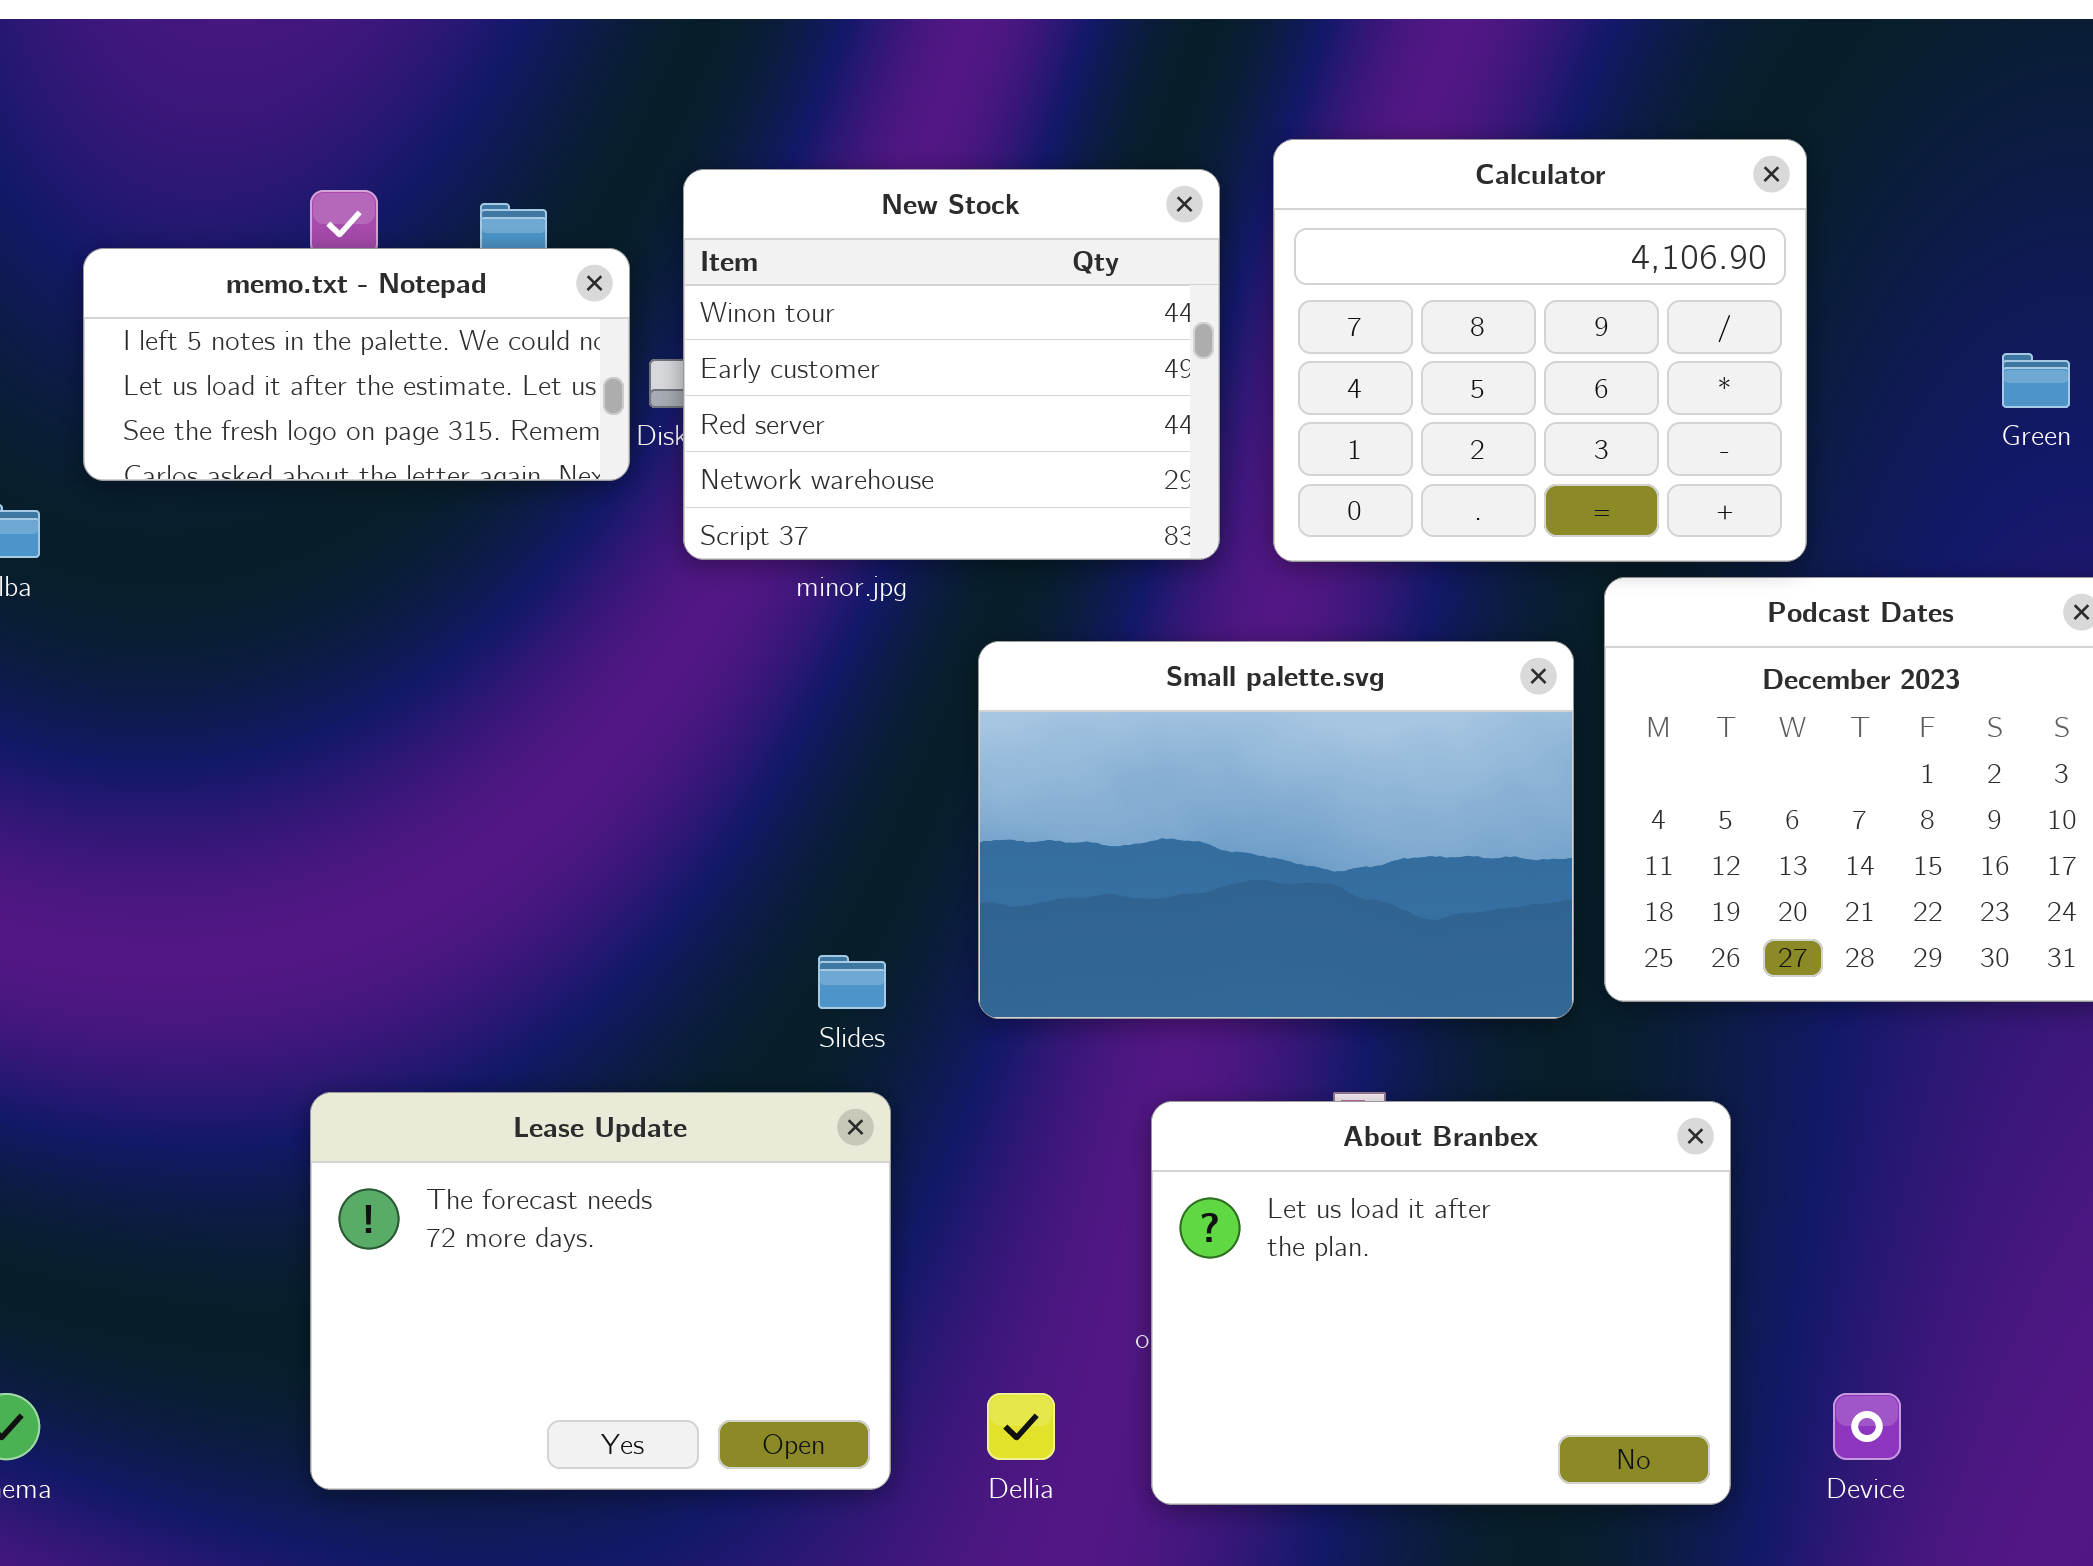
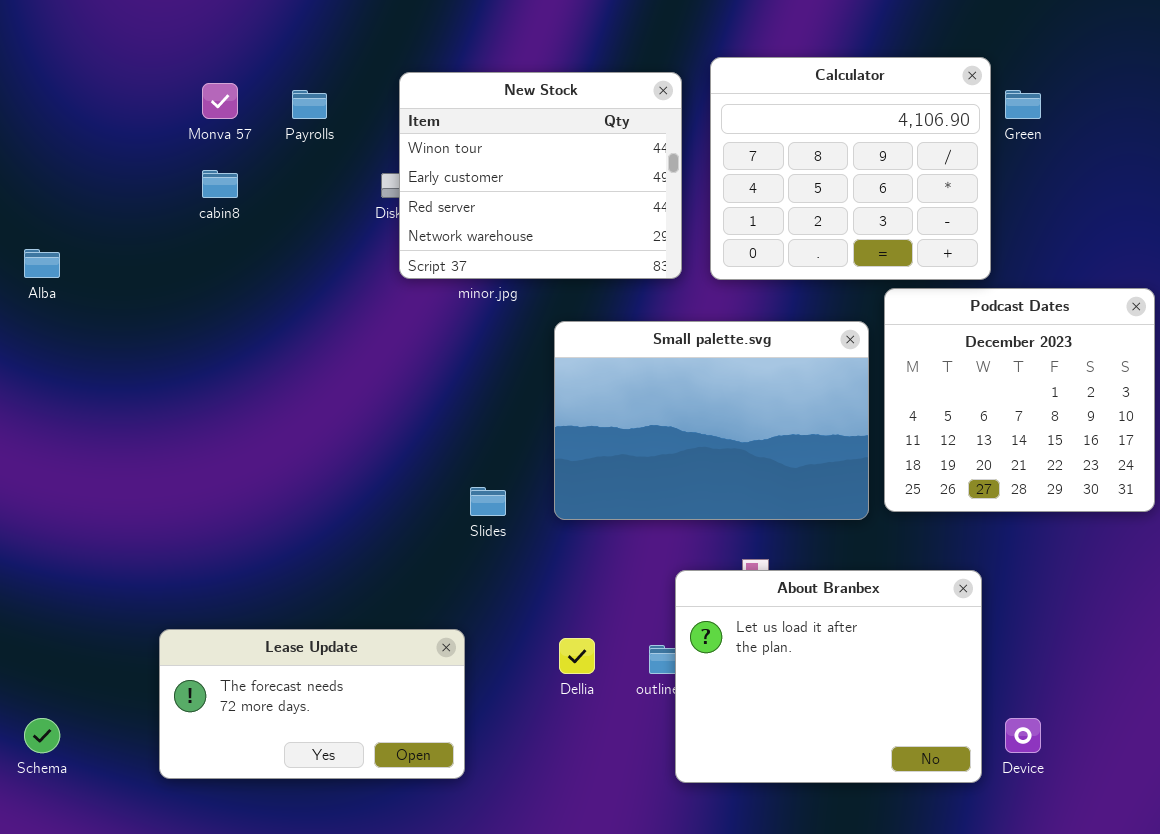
memo.txt - Notepad: [83,248,630,481] -> none, closed
Green: [2002,353,2070,408] -> [1005,90,1041,119], moved
Lease Update: [310,1092,891,1490] -> [159,629,465,779], moved, resized
About Branbex: [1151,1101,1731,1505] -> [675,570,982,783], moved
Dellia: [987,1393,1055,1460] -> [559,638,595,674], moved

